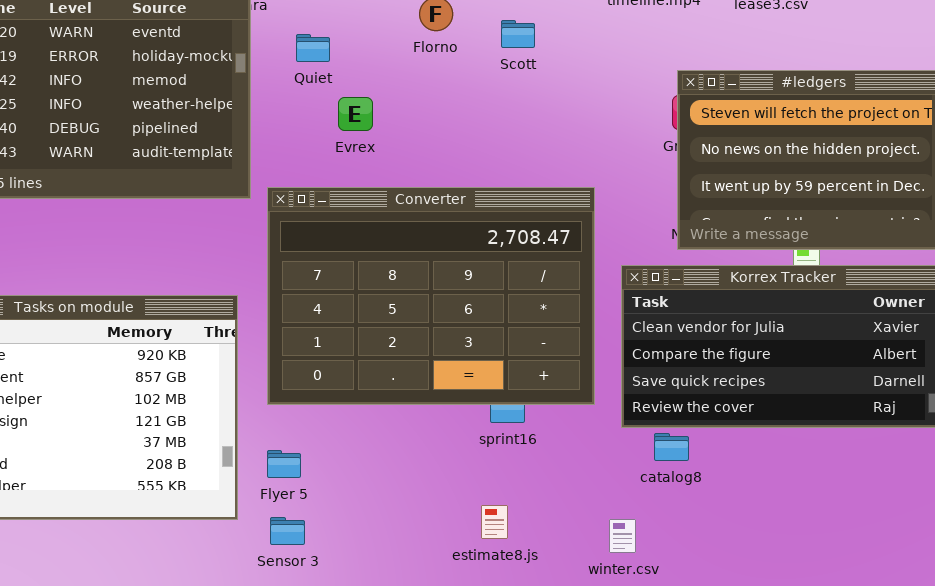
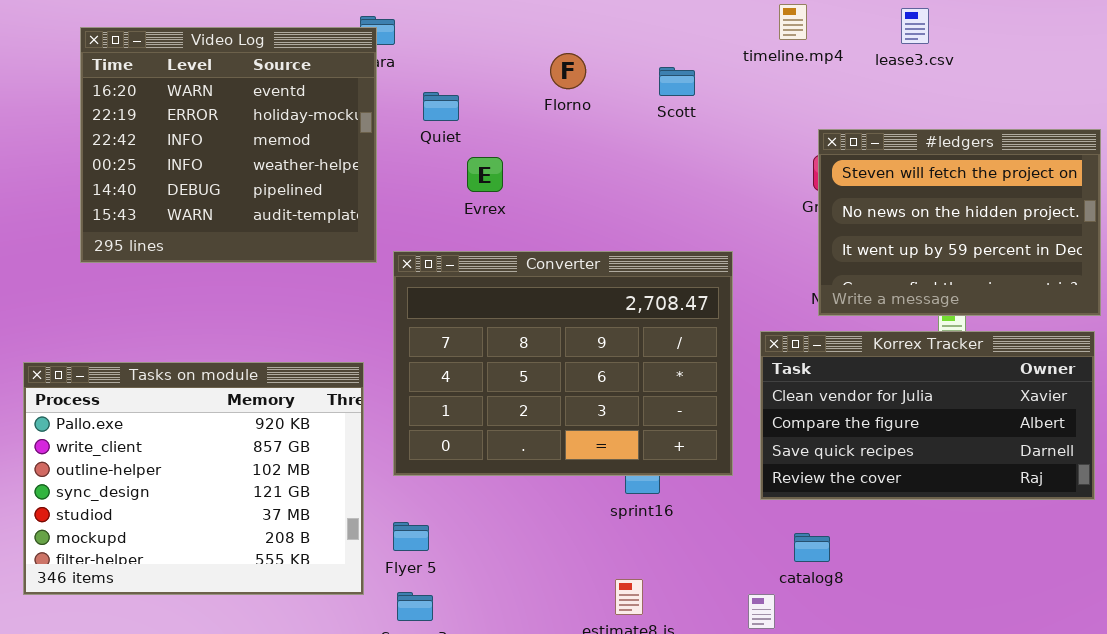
Scott: [501,20,535,48] -> [659,67,695,96], moved
catalog8: [654,433,689,461] -> [794,533,830,562], moved

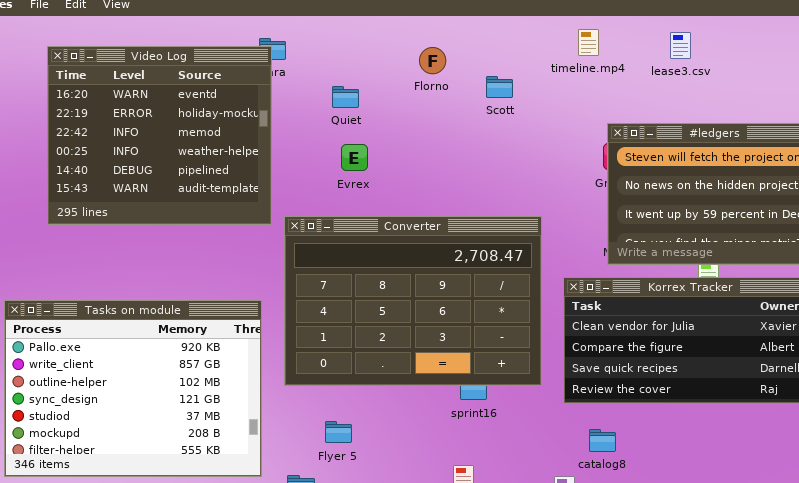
Florno: [550,53,586,89] -> [419,47,446,74], moved
Quiet: [423,92,459,121] -> [332,86,359,108], moved
Flyer 5: [393,522,429,551] -> [325,421,352,443], moved

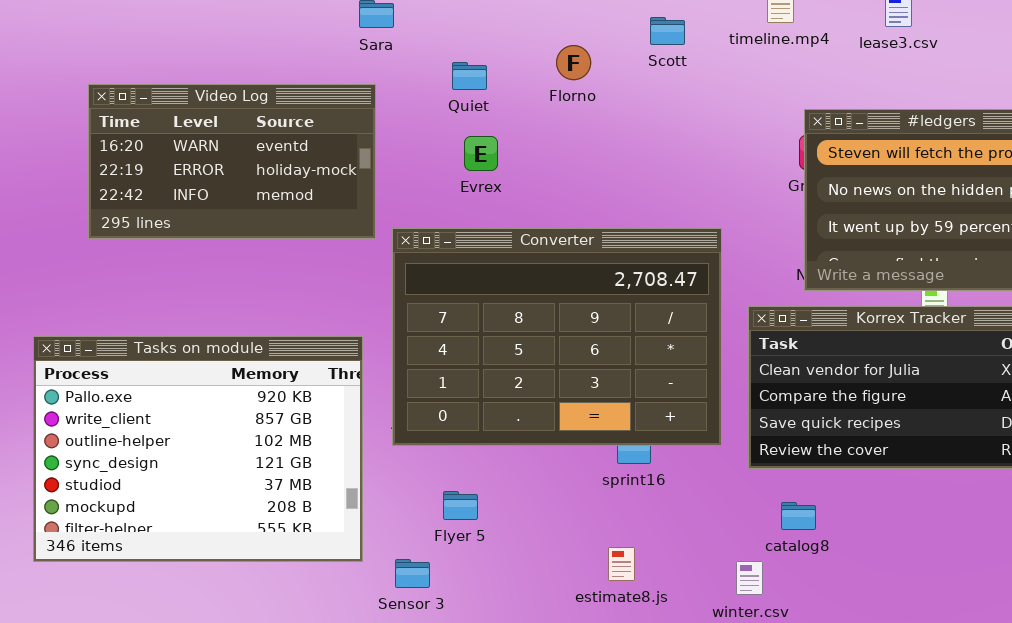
Video Log: [47,46,272,225] -> [88,84,376,239], resized
Florno: [419,47,446,74] -> [556,45,591,80], moved
Scott: [486,76,513,98] -> [650,17,685,45], moved

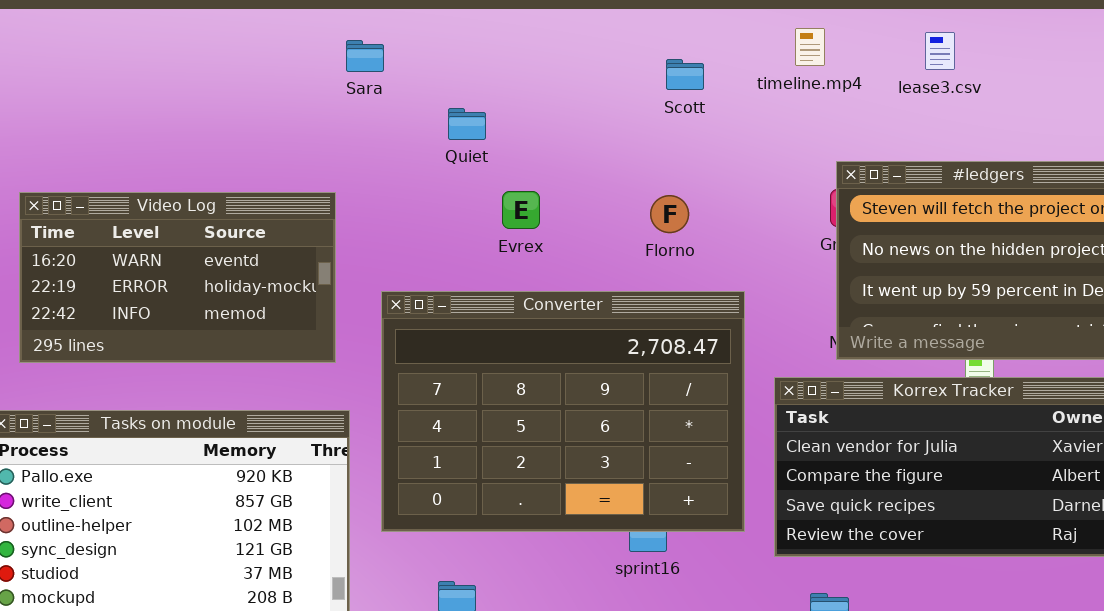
Florno: [556,45,591,80] -> [650,195,689,233], moved
Video Log: [88,84,376,239] -> [19,192,336,363], moved
Evrex: [464,136,498,171] -> [502,191,540,229], moved

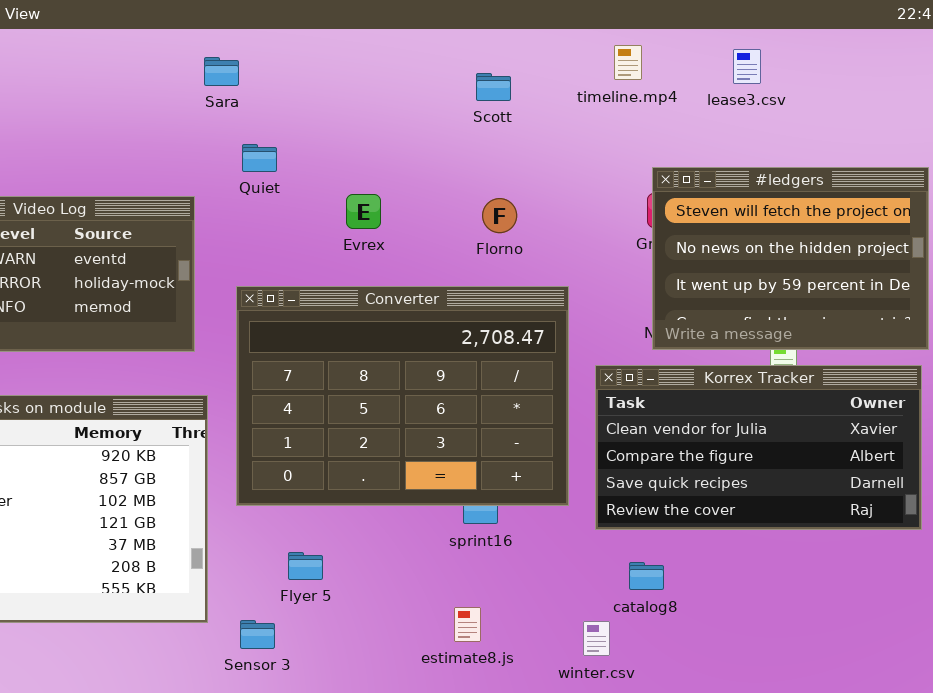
Scott: [666,59,704,90] -> [476,73,511,101], moved
Quiet: [448,108,486,140] -> [242,144,277,172], moved

